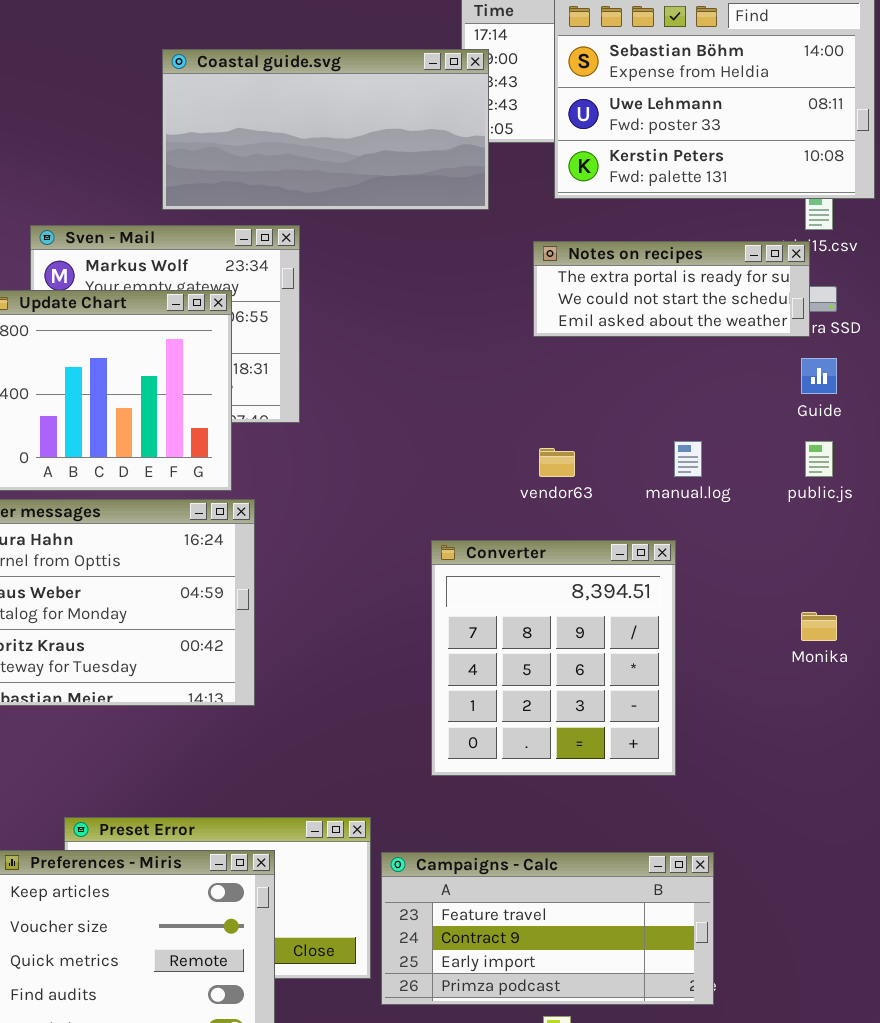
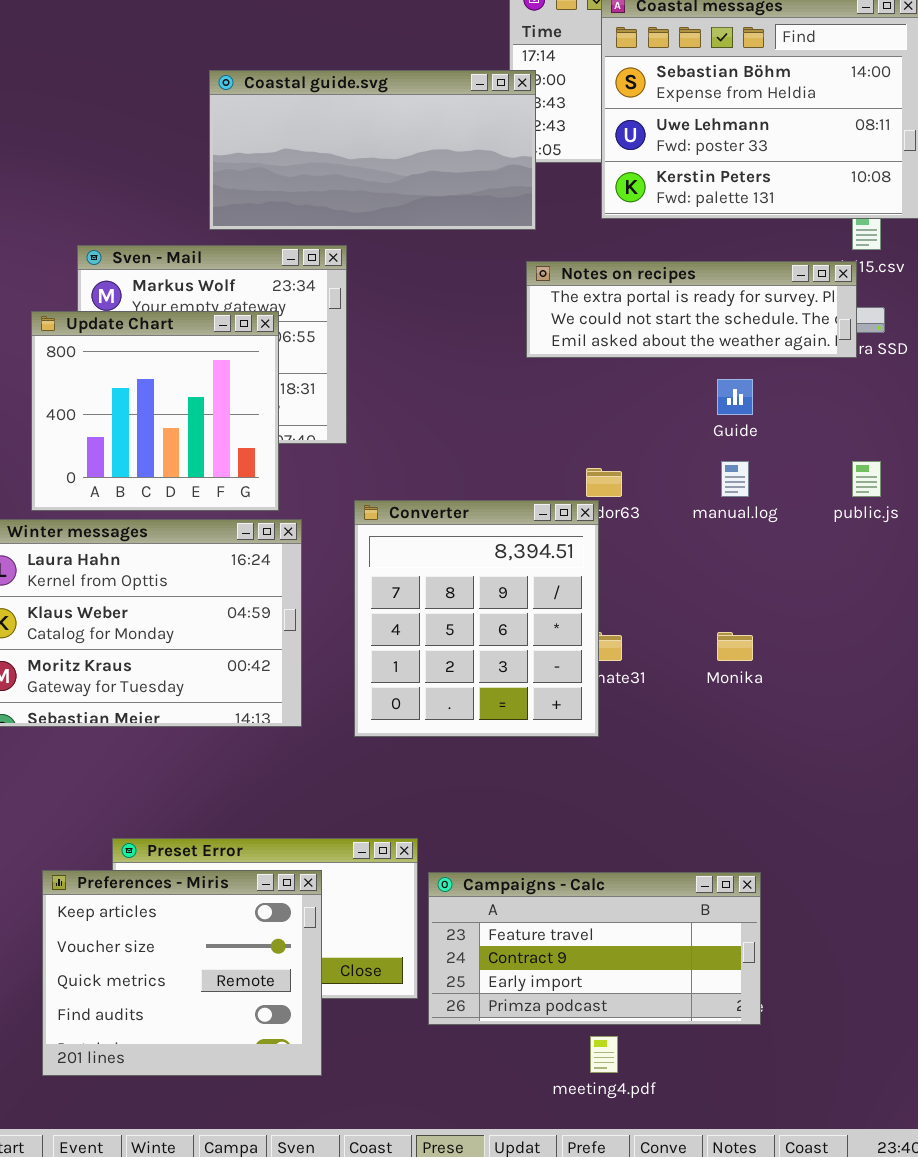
Notes on recipes: [533,241,810,337] -> [526,261,857,358], resized
Guide: [801,358,837,394] -> [717,379,753,415], moved
Converter: [431,540,676,776] -> [354,500,599,737], moved
Monika: [801,612,837,641] -> [717,632,753,661], moved

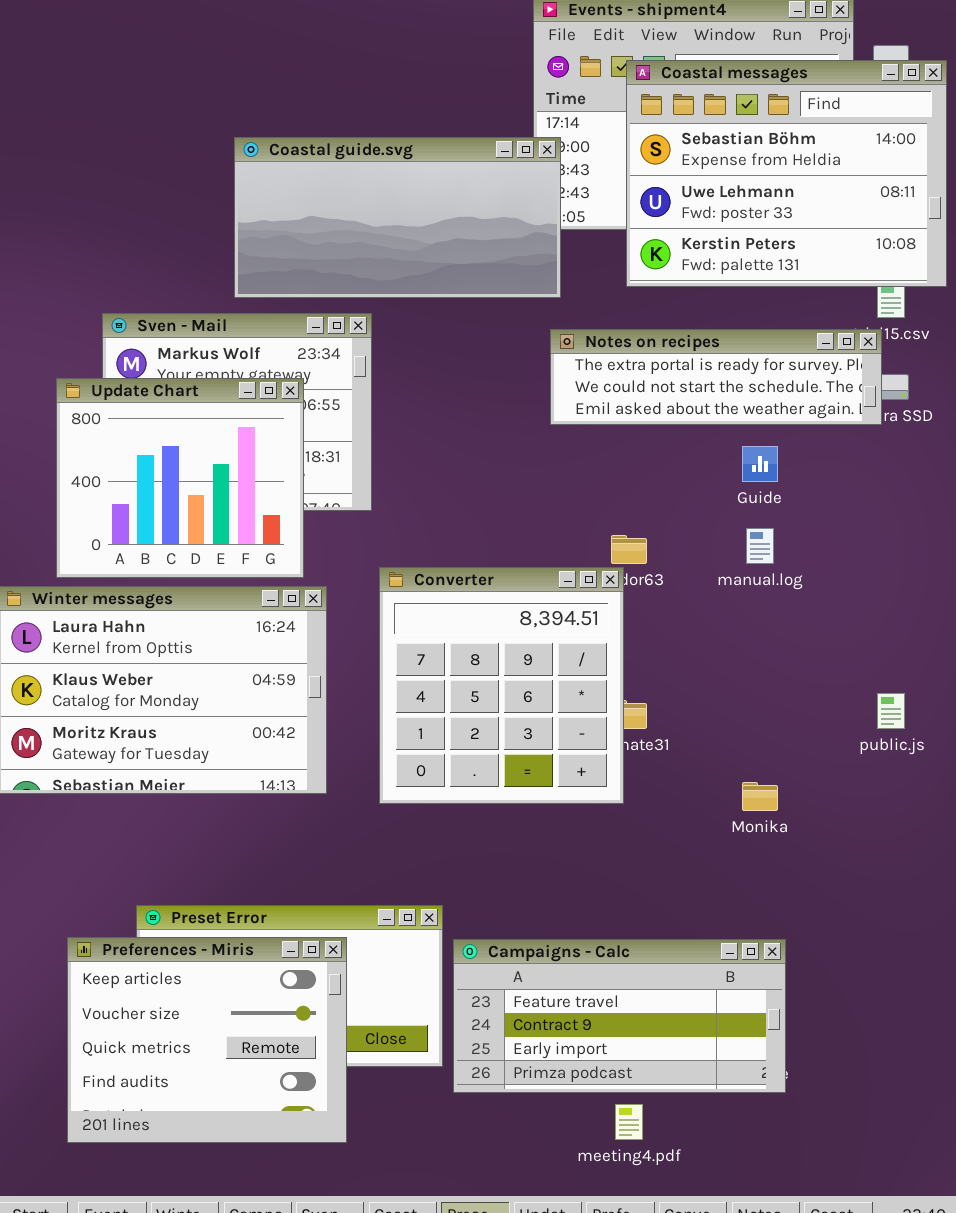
public.js: [852,461,881,497] -> [877,693,905,729], moved
Monika: [717,632,753,661] -> [742,782,778,811], moved

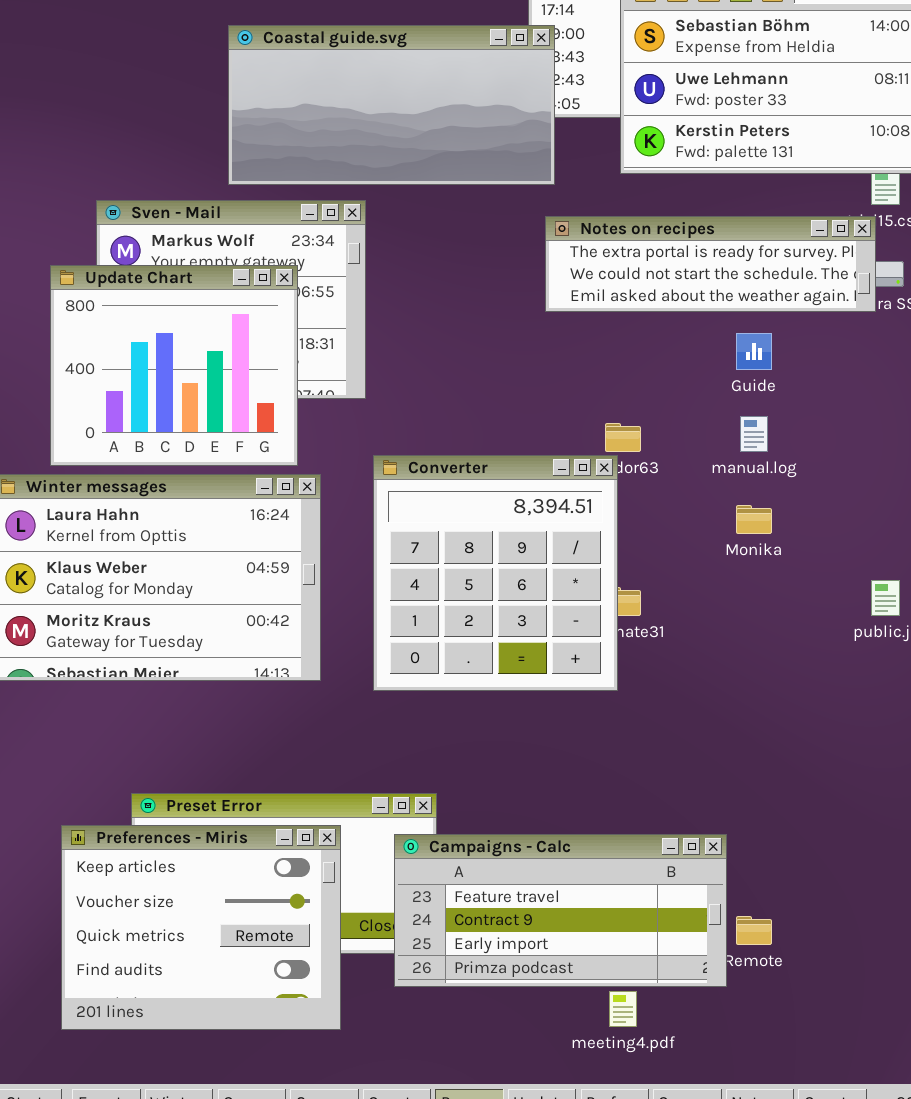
Monika: [742,782,778,811] -> [736,505,772,534], moved
Campaigns - Calc: [453,939,786,1093] -> [394,834,727,987], moved

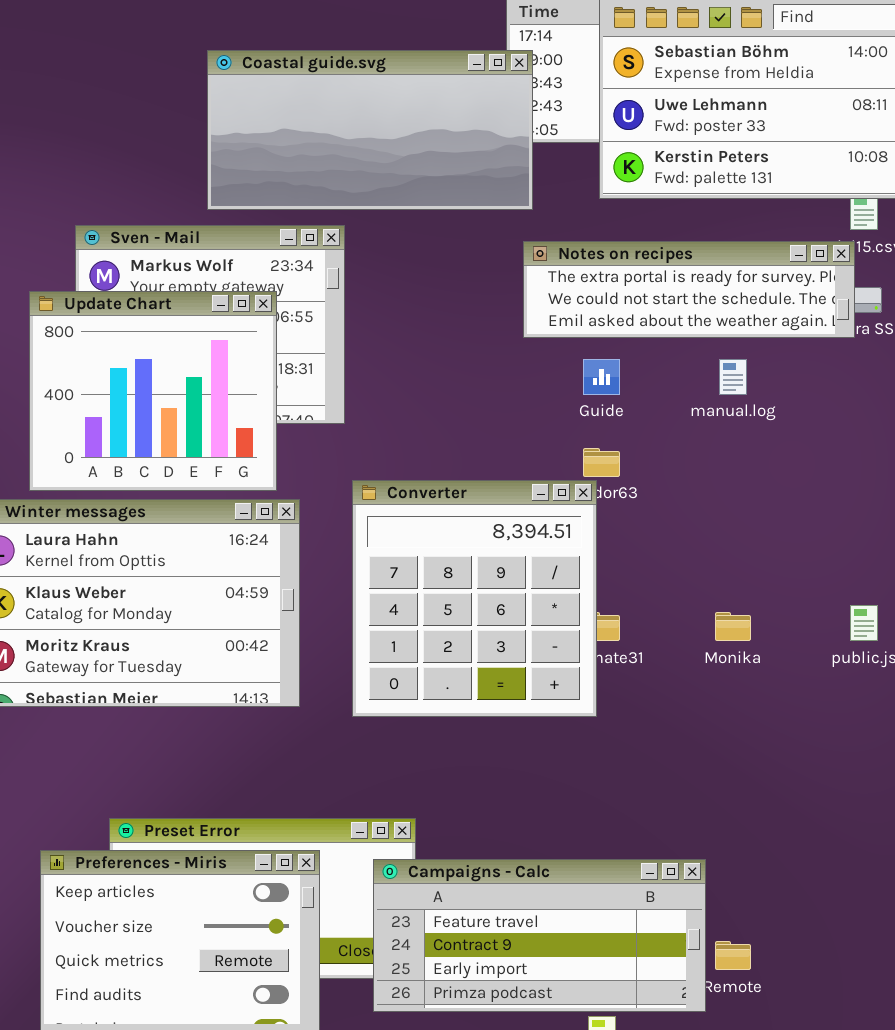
Guide: [736,333,772,370] -> [583,359,620,395], moved
manual.log: [740,416,768,452] -> [719,359,747,395], moved
Monika: [736,505,772,534] -> [715,612,751,641], moved

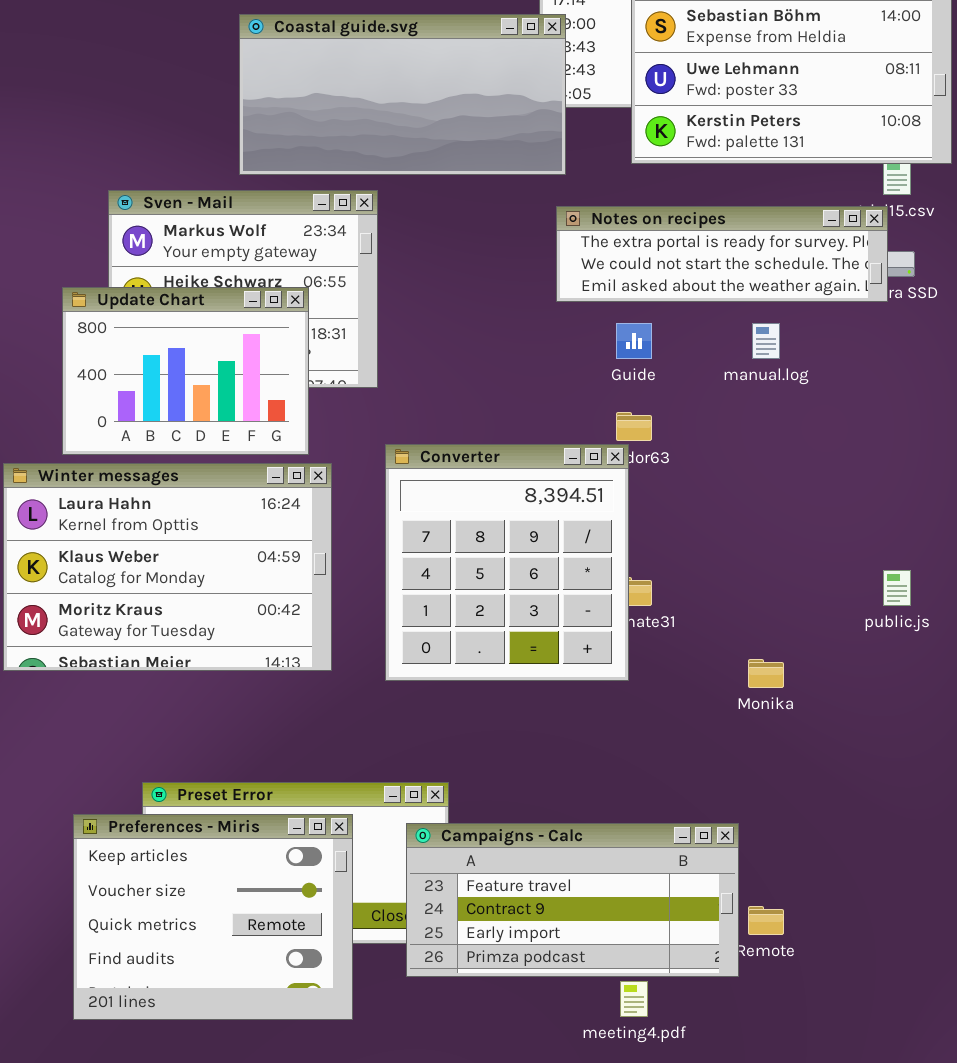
Update Chart: [29,291,277,491] -> [62,287,309,455], resized
Monika: [715,612,751,641] -> [748,659,784,688], moved

